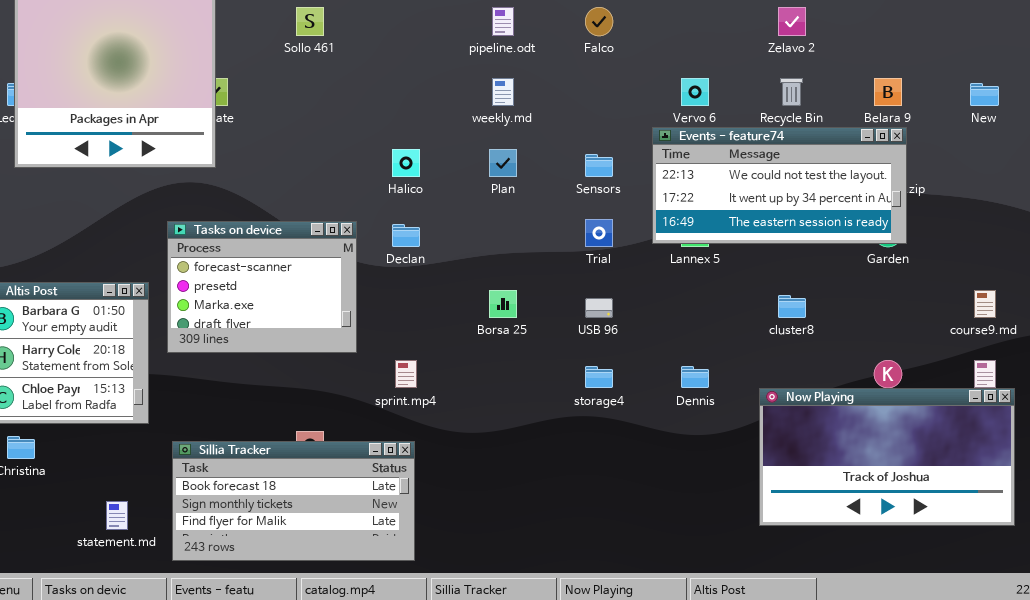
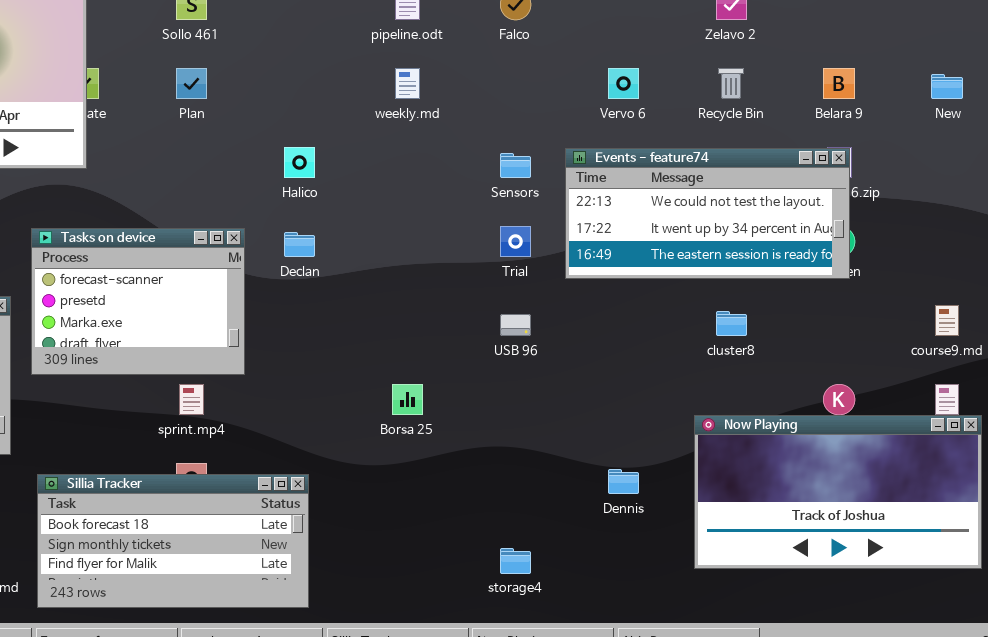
Events - feature74: [652,127,907,244] -> [565,148,850,279], moved
Plan: [489,149,517,177] -> [176,68,207,99], moved
Borsa 25: [489,290,517,318] -> [392,384,423,415], moved
sprint.mp4: [395,360,417,388] -> [179,384,204,415], moved
storage4: [585,366,613,388] -> [500,548,531,574], moved
Dennis: [681,366,709,388] -> [608,469,639,494], moved

